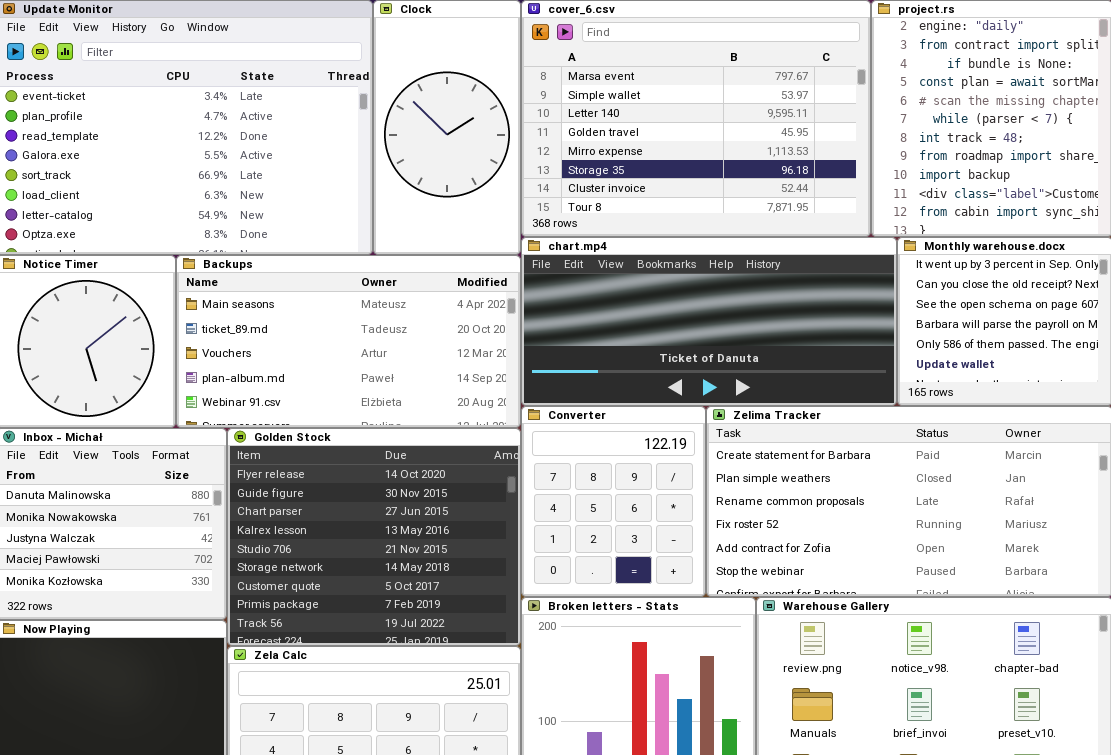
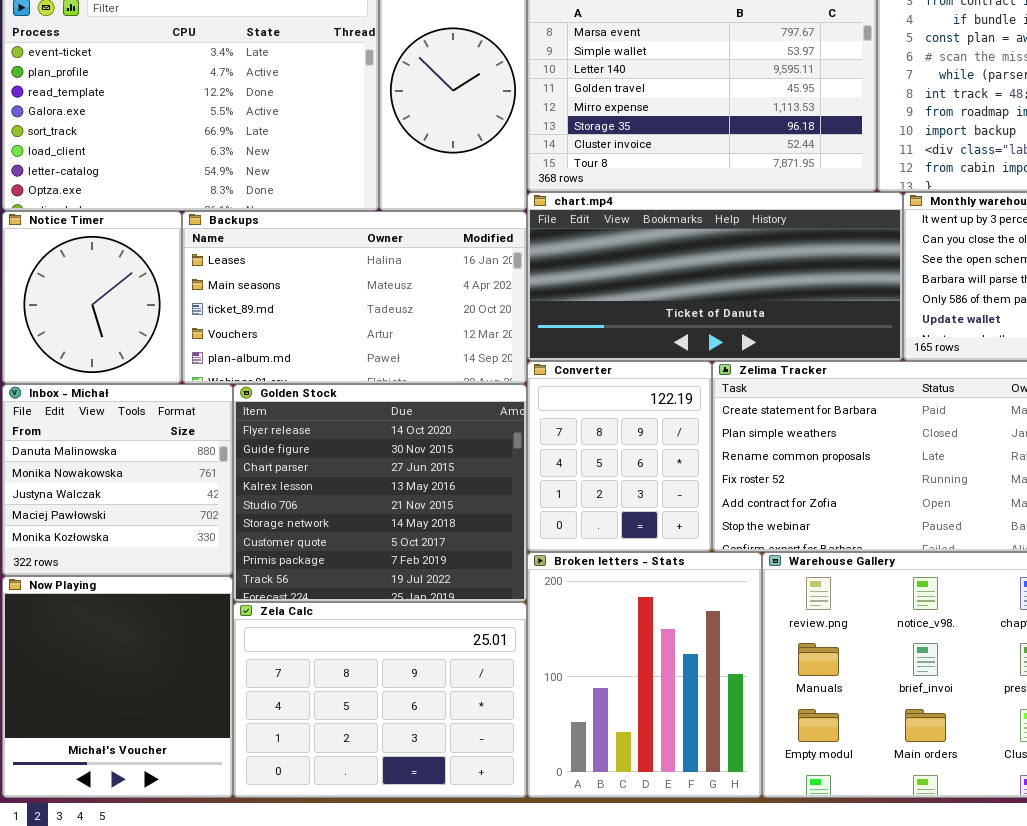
Backups: [176,255,521,428] -> [182,211,527,384], scrolled up 1 row

